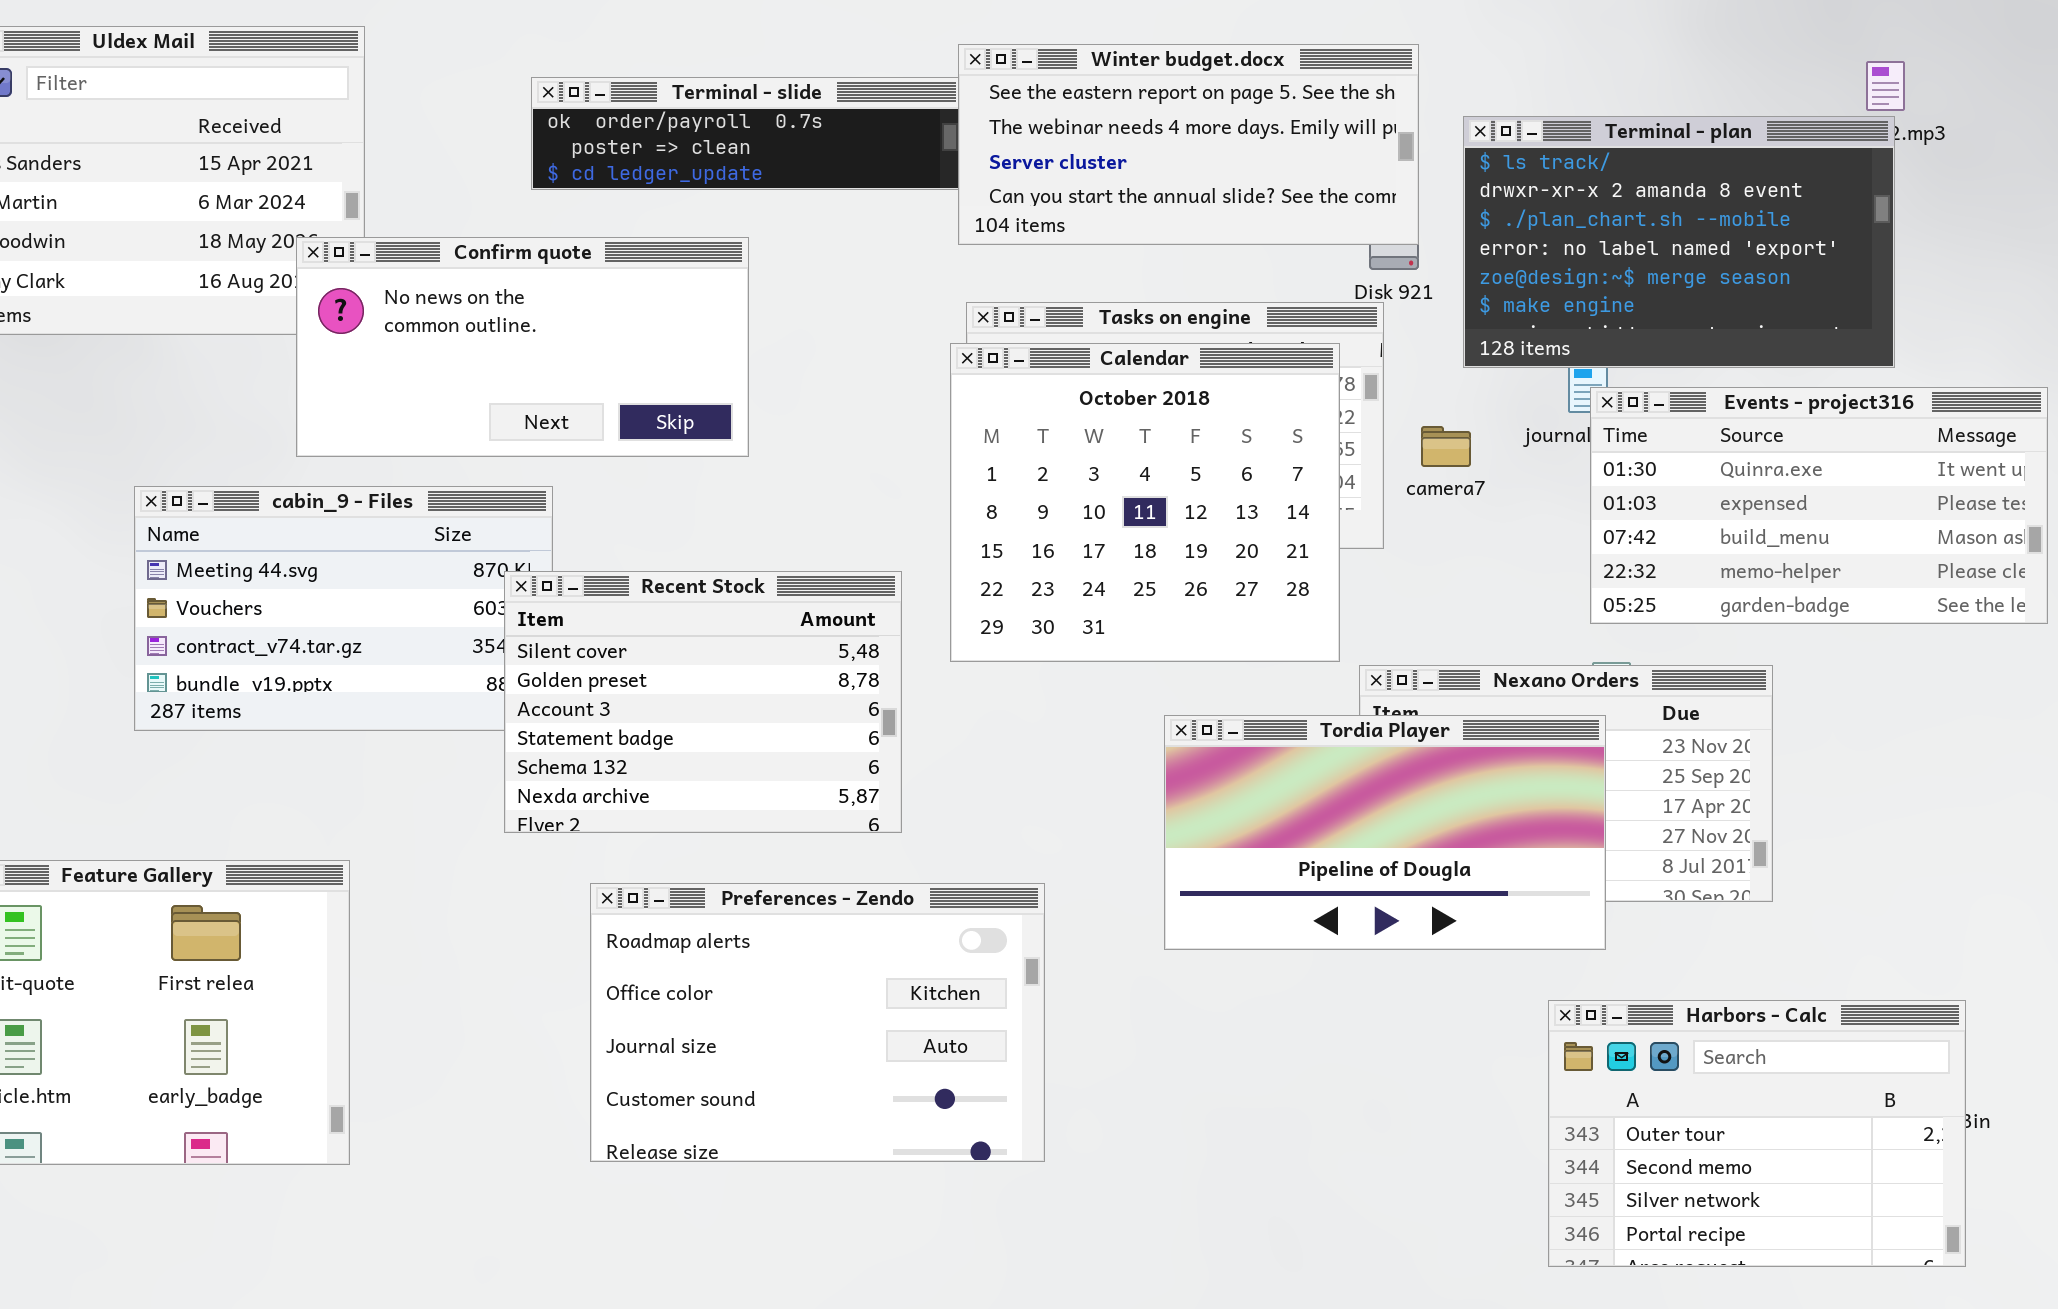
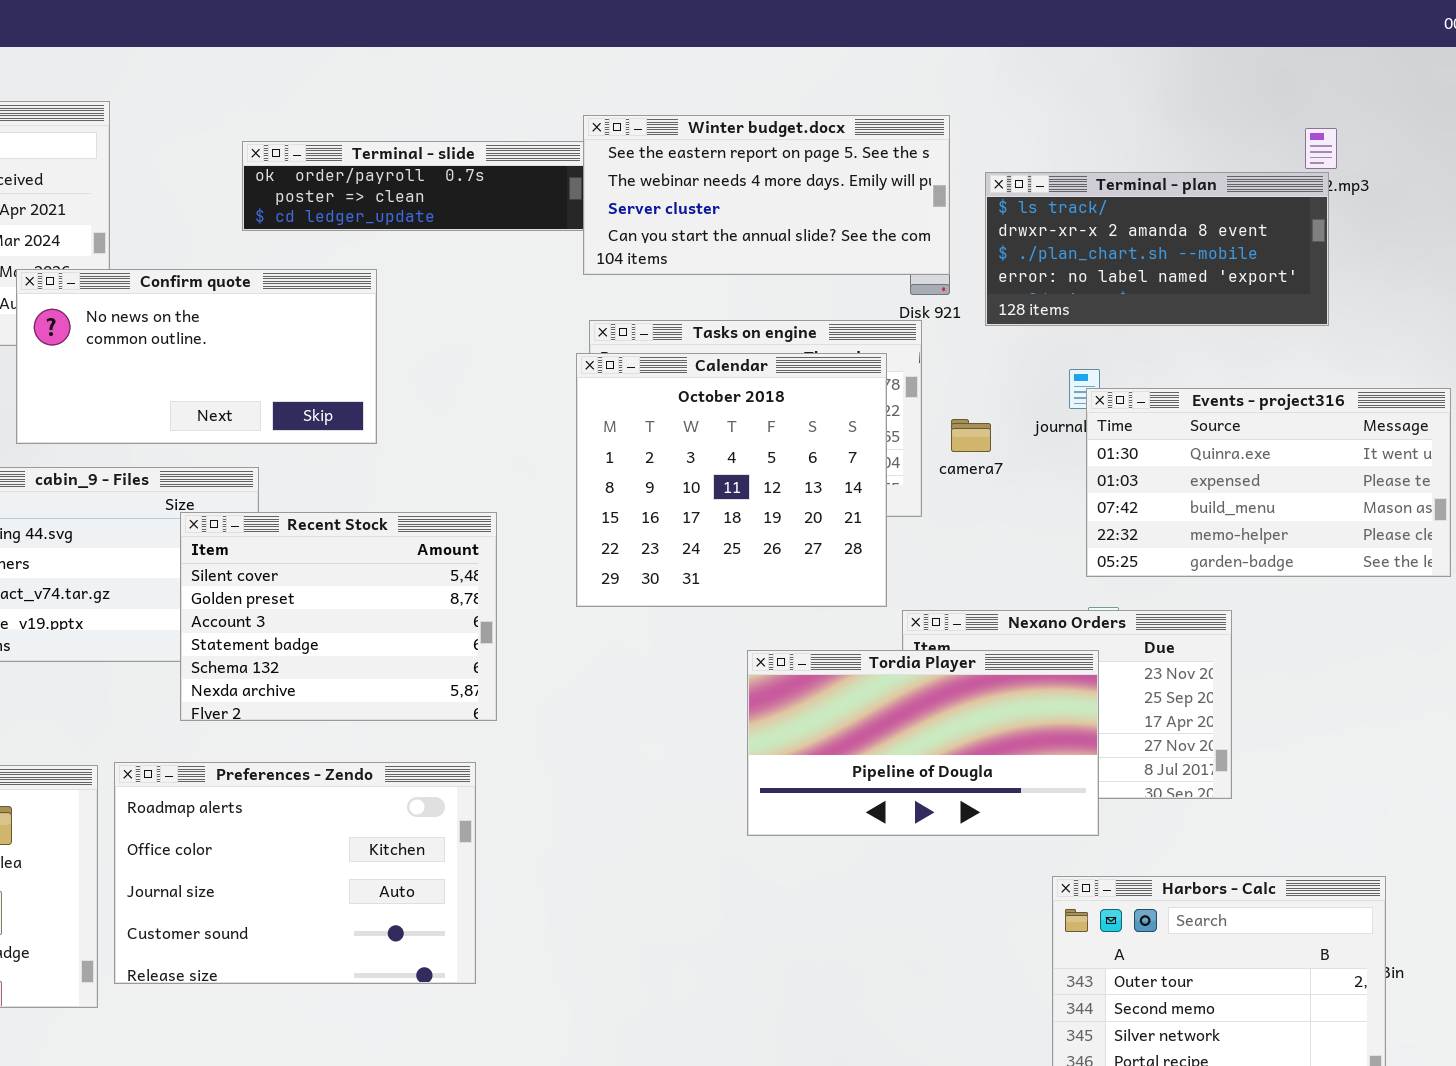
Terminal - plan: [1463,116,1895,368] -> [985,172,1329,326], resized
Confirm quote: [296,237,749,457] -> [16,269,377,444], moved
Recent Stock: [504,571,902,833] -> [180,512,497,721], moved
Preferences - Zendo: [590,883,1045,1162] -> [114,762,476,984], moved

